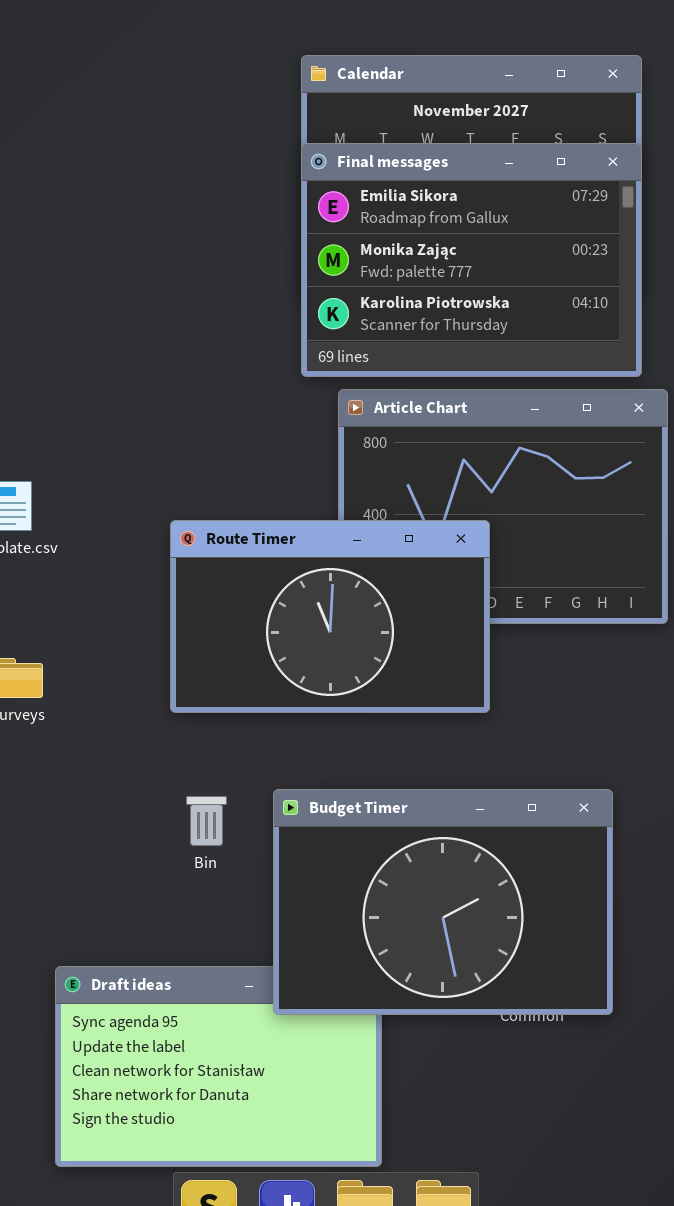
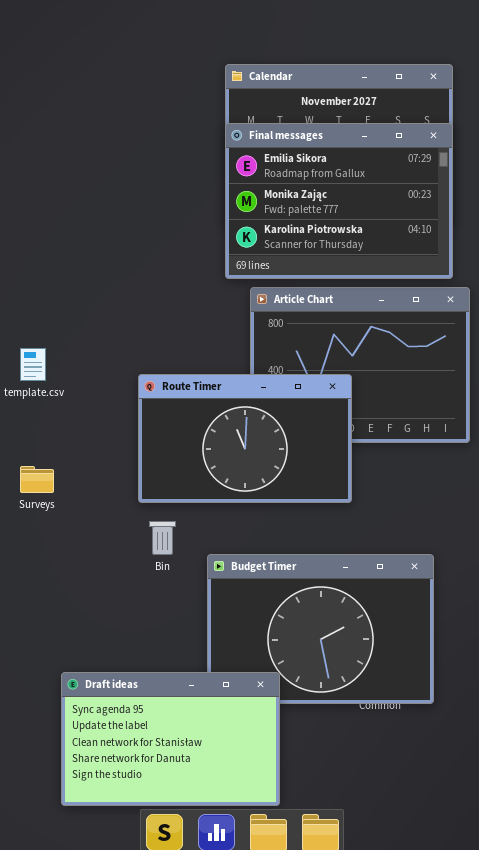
Bin: [186,796,227,846] -> [149,521,176,555], moved
Draft ideas: [55,966,382,1167] -> [61,672,280,806], raised

